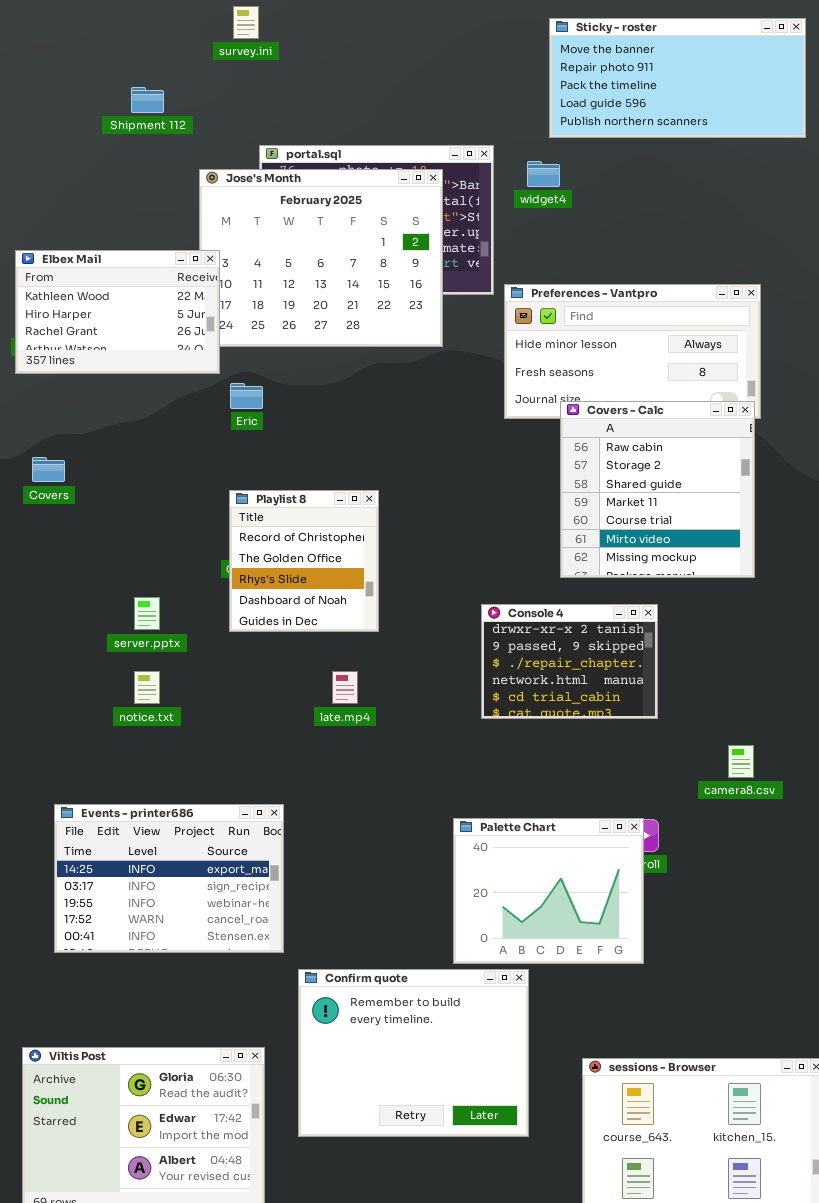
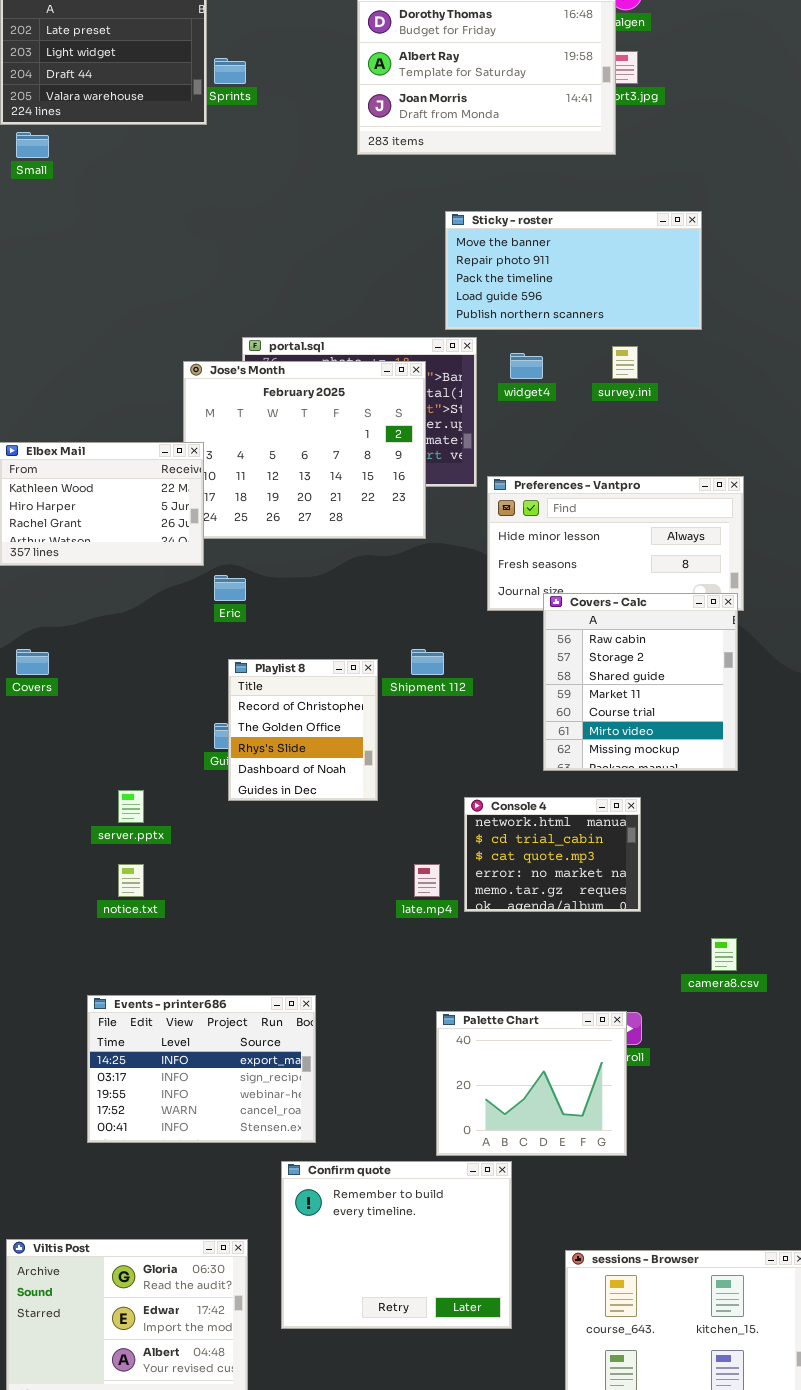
survey.ini: [233,6,259,39] -> [612,346,638,379], moved
Sticky - roster: [549,18,806,138] -> [445,211,702,330], moved
Shipment 112: [131,87,164,113] -> [411,649,444,675], moved
Playlist 8: [229,490,379,632] -> [228,659,378,801], moved
Console 4: [481,604,658,719] -> [464,797,641,912], scrolled down 3 rows
late.mp4: [332,671,358,704] -> [414,864,440,897], moved
Events - printer686: [54,804,284,953] -> [87,995,316,1143], moved

